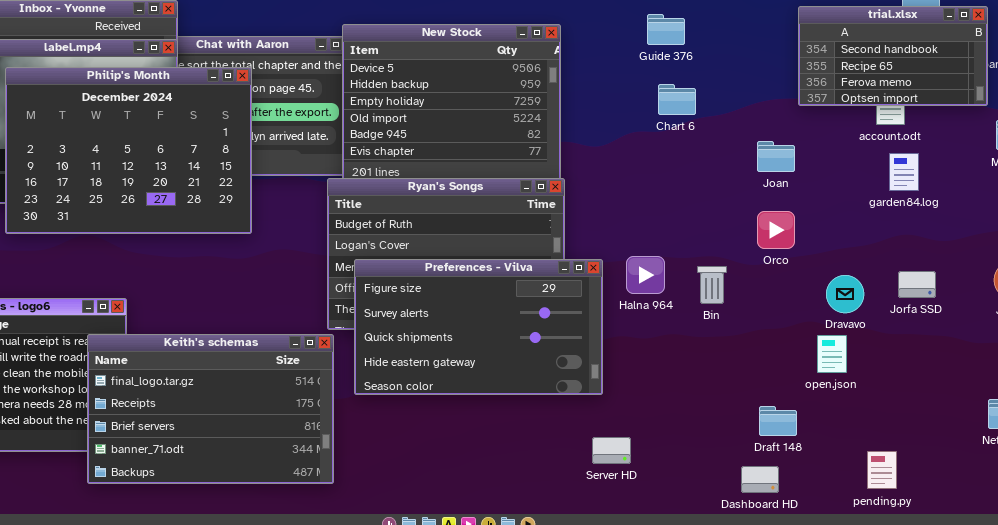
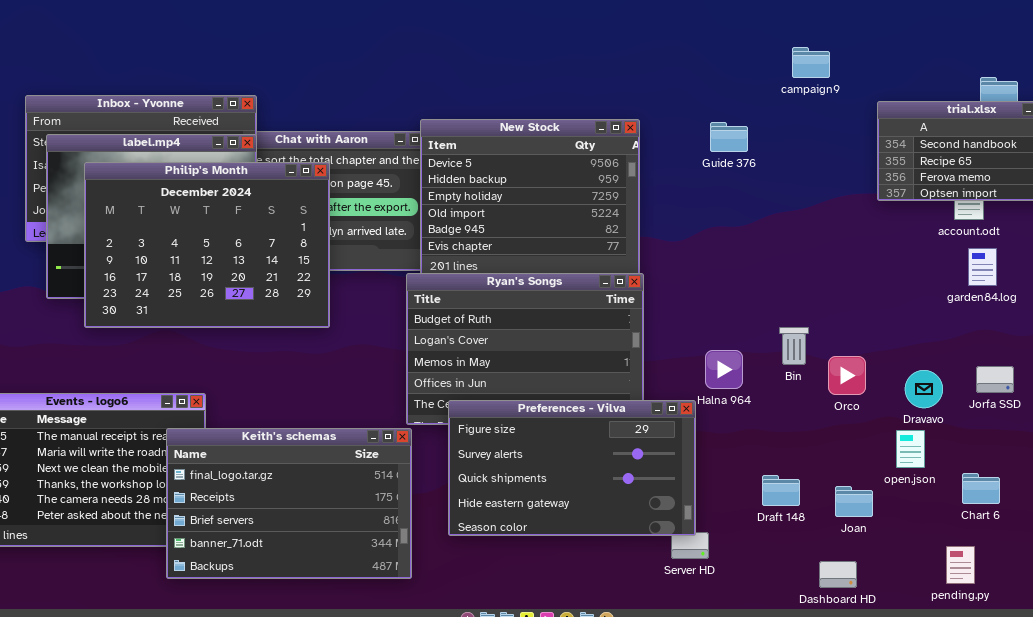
Guide 376: [647,14,685,45] -> [710,122,748,152], moved
Chart 6: [658,84,696,115] -> [962,473,1000,504], moved
Joan: [757,141,795,172] -> [835,486,873,517], moved
Orco: [757,211,795,249] -> [828,356,866,395], moved
Preferences - Vilva: [354,259,603,395] -> [448,400,696,536], moved
Bin: [697,266,727,304] -> [779,327,809,365], moved
Draft 148: [759,406,797,436] -> [762,475,800,506], moved

